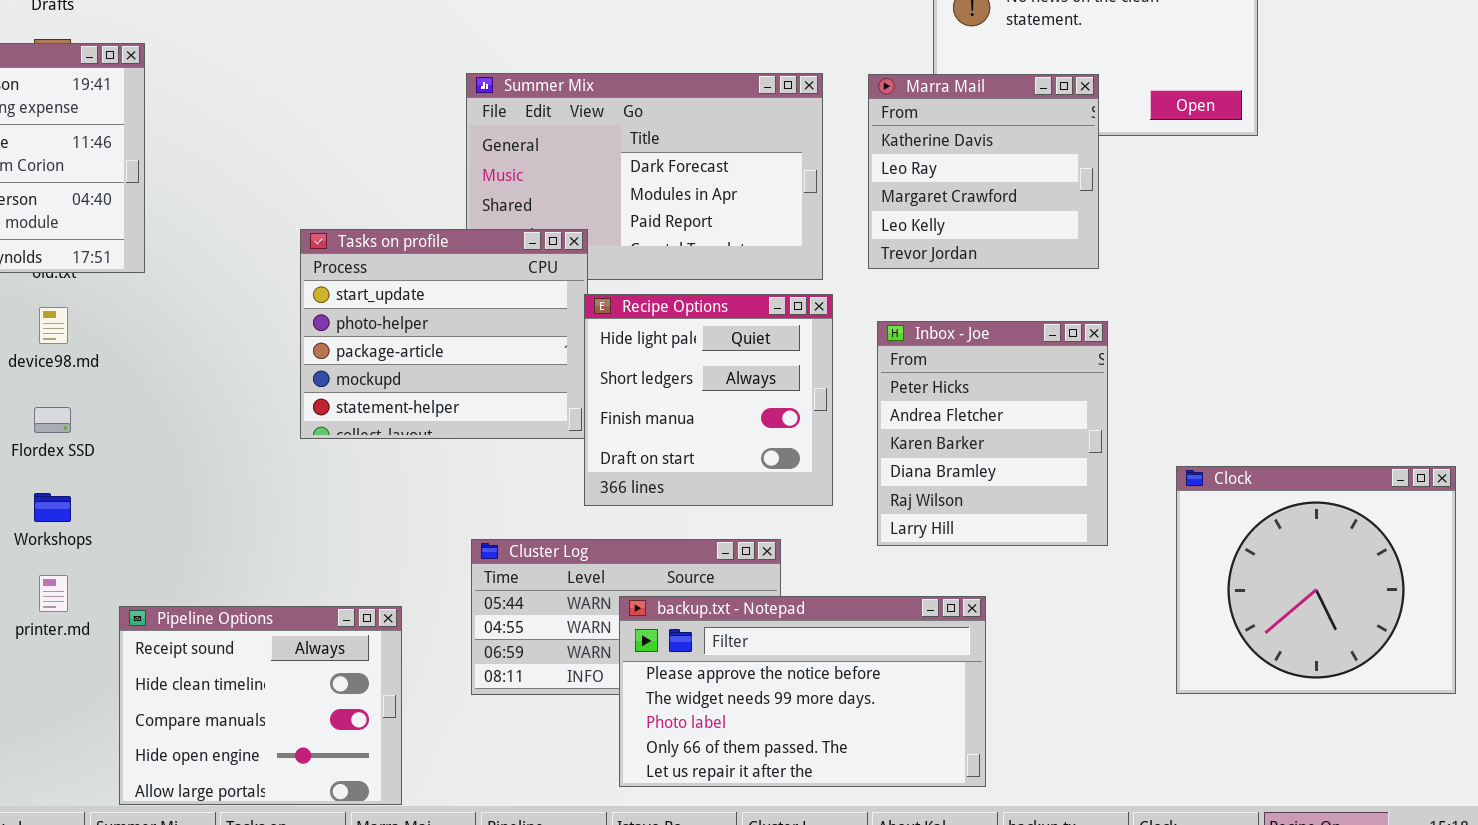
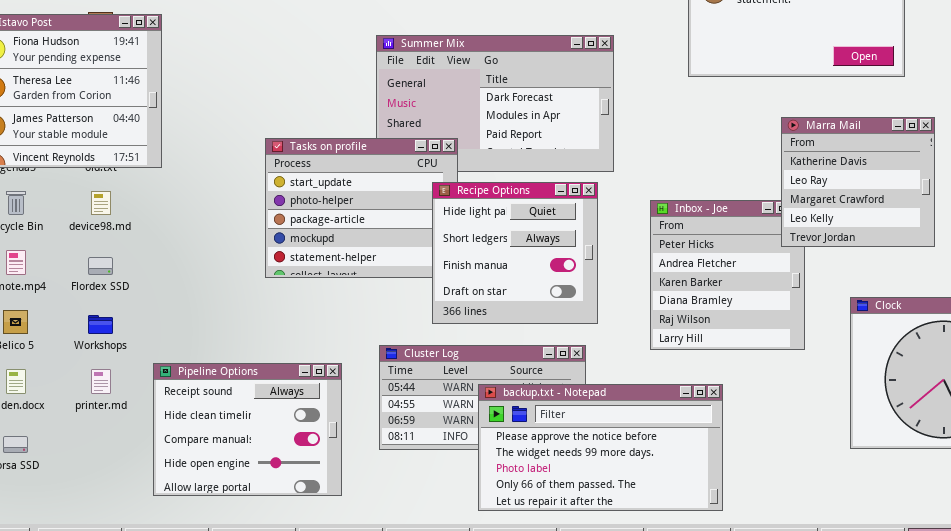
Marra Mail: [868,74,1099,269] -> [781,117,935,247], moved
Recipe Options: [584,294,833,506] -> [432,182,598,324], moved
Pipeline Options: [119,606,402,805] -> [153,363,342,496], moved

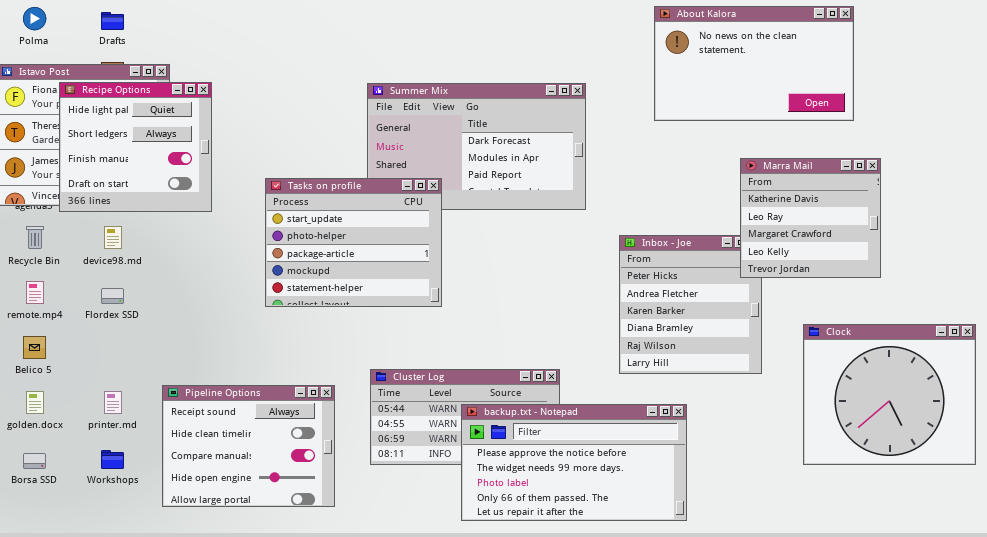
Recipe Options: [432,182,598,324] -> [59,82,212,212], moved
Workshops: [88,315,113,334] -> [101,450,124,469], moved

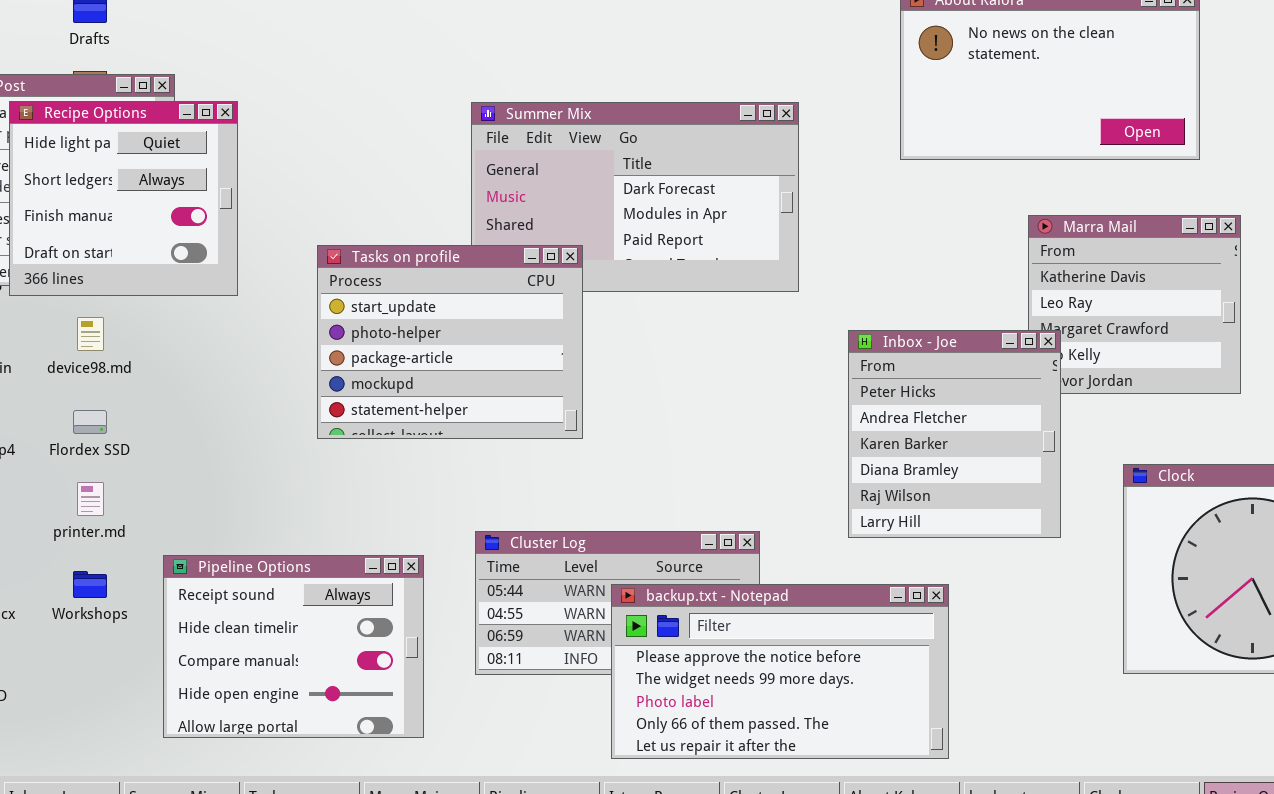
Inbox - Joe: [619,235,762,374] -> [848,330,1061,538], raised
printer.md: [104,391,122,414] -> [77,482,104,516], moved
Workshops: [101,450,124,469] -> [73,571,107,598], moved

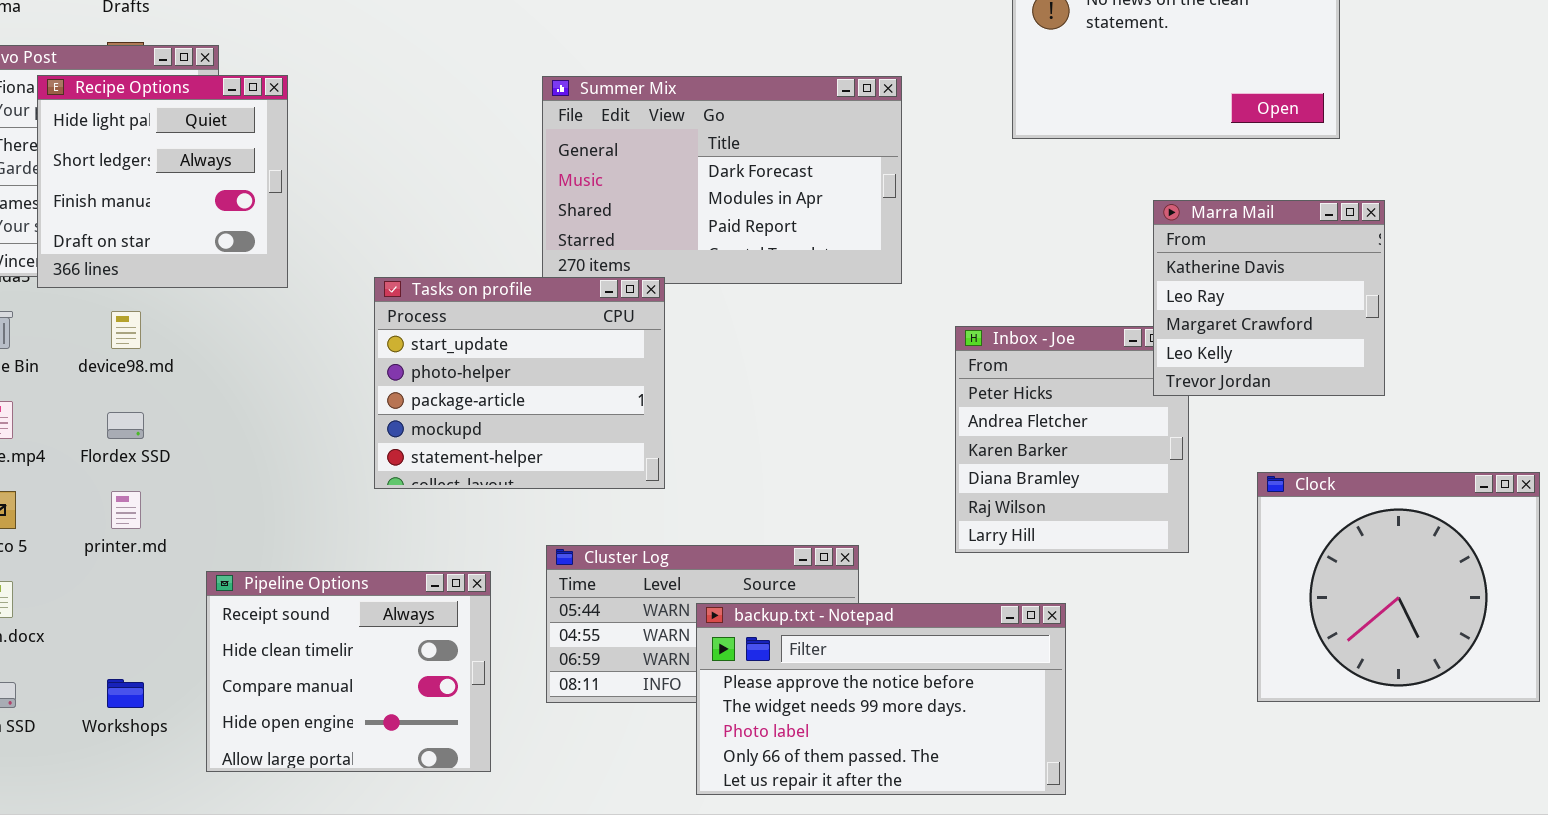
Marra Mail: [1028,215,1241,394] -> [1153,200,1385,396], raised
Tasks on profile: [317,245,583,439] -> [374,277,665,489], moved
Workshops: [73,571,107,598] -> [107,679,144,708], moved

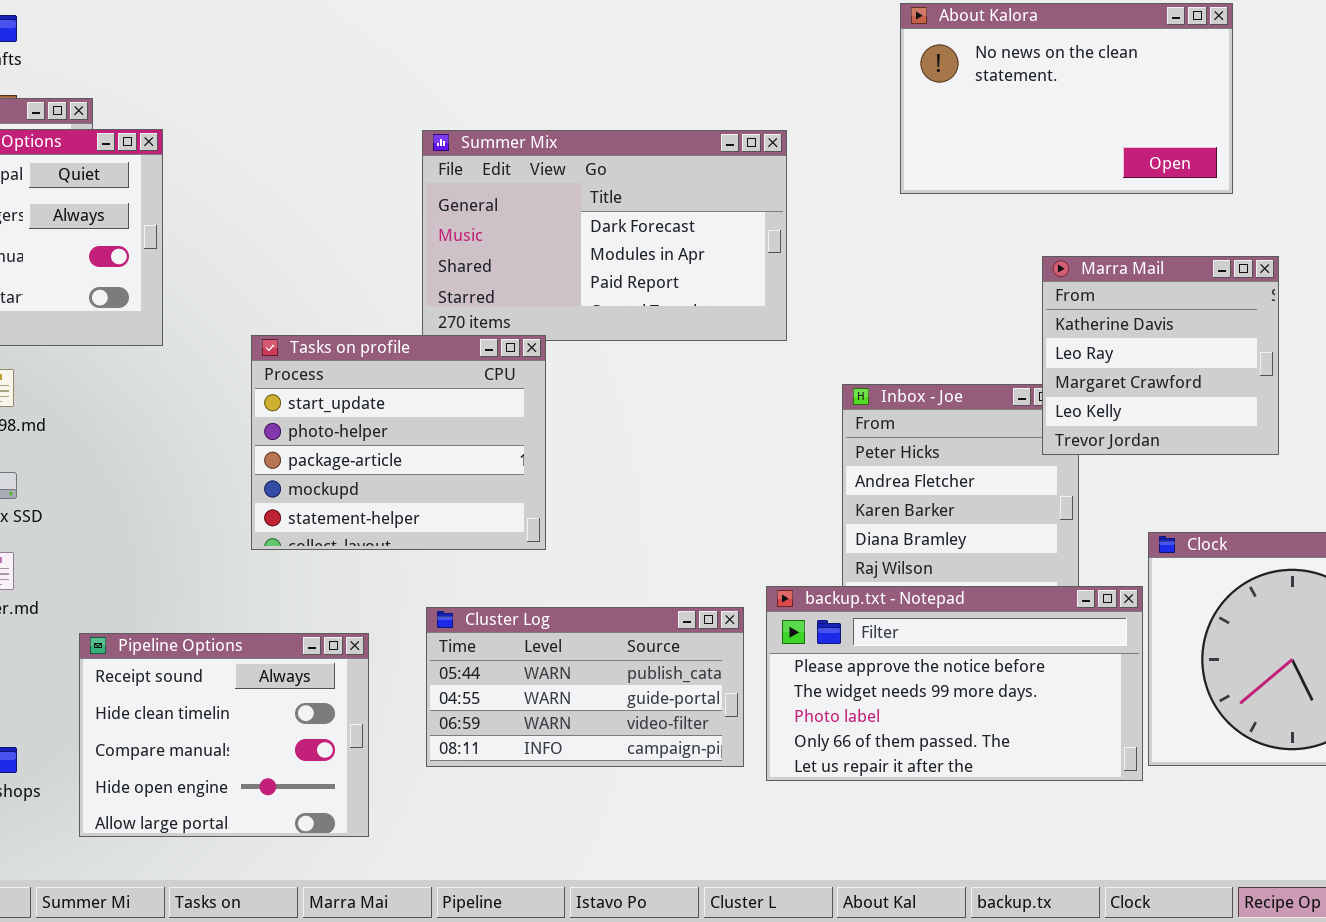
backup.txt - Notepad: [696,603,1066,795] -> [766,586,1143,781], moved

